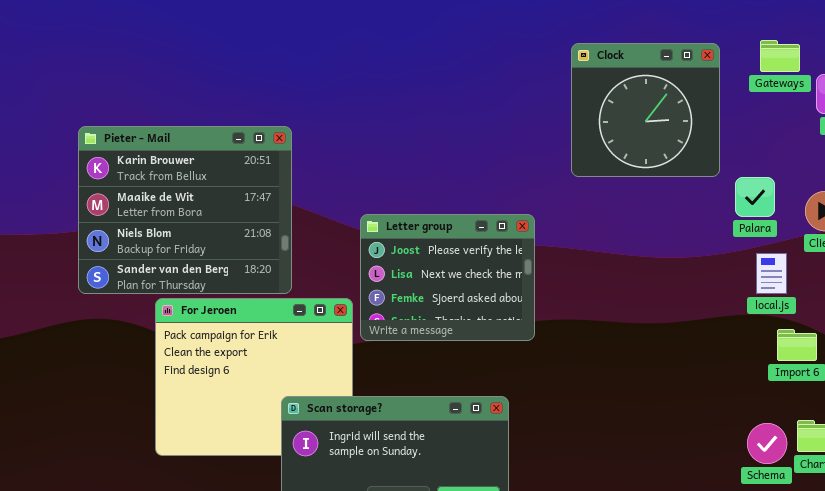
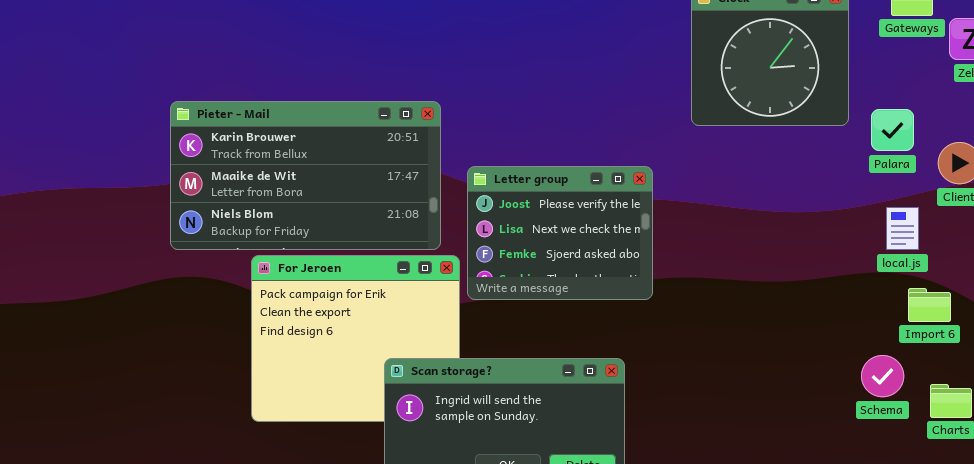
Pieter - Mail: [78,126,292,294] -> [170,101,441,250], resized
Palara: [735,177,775,217] -> [871,109,914,151], moved
Schema: [747,423,787,464] -> [861,355,904,397], moved

